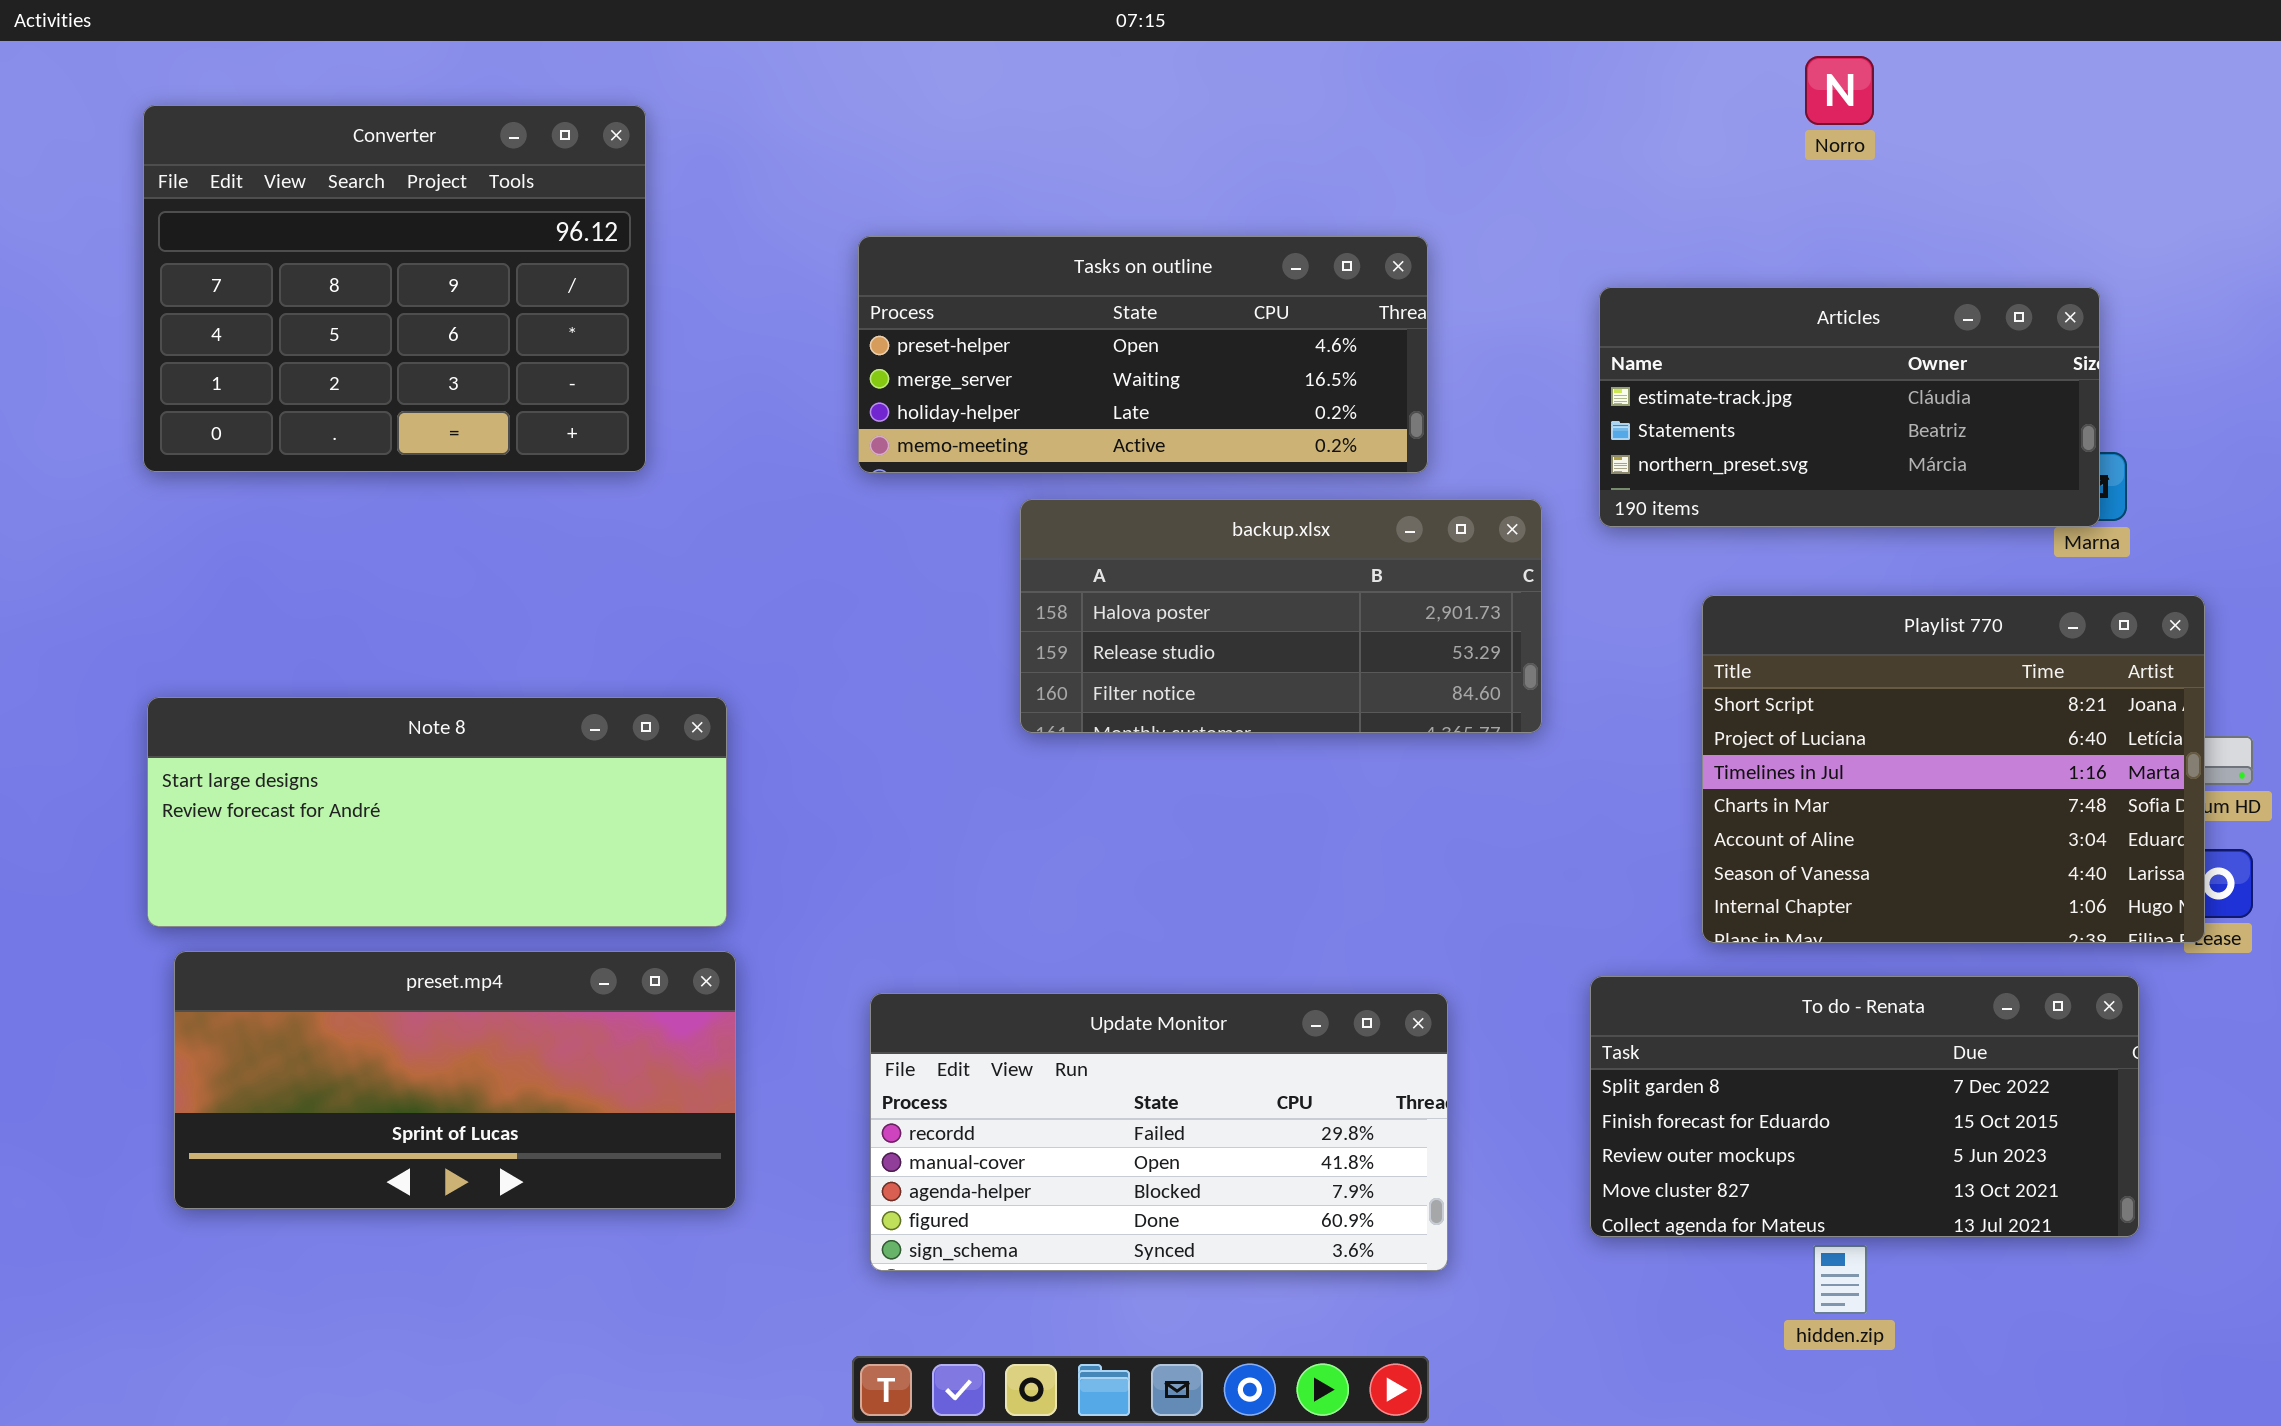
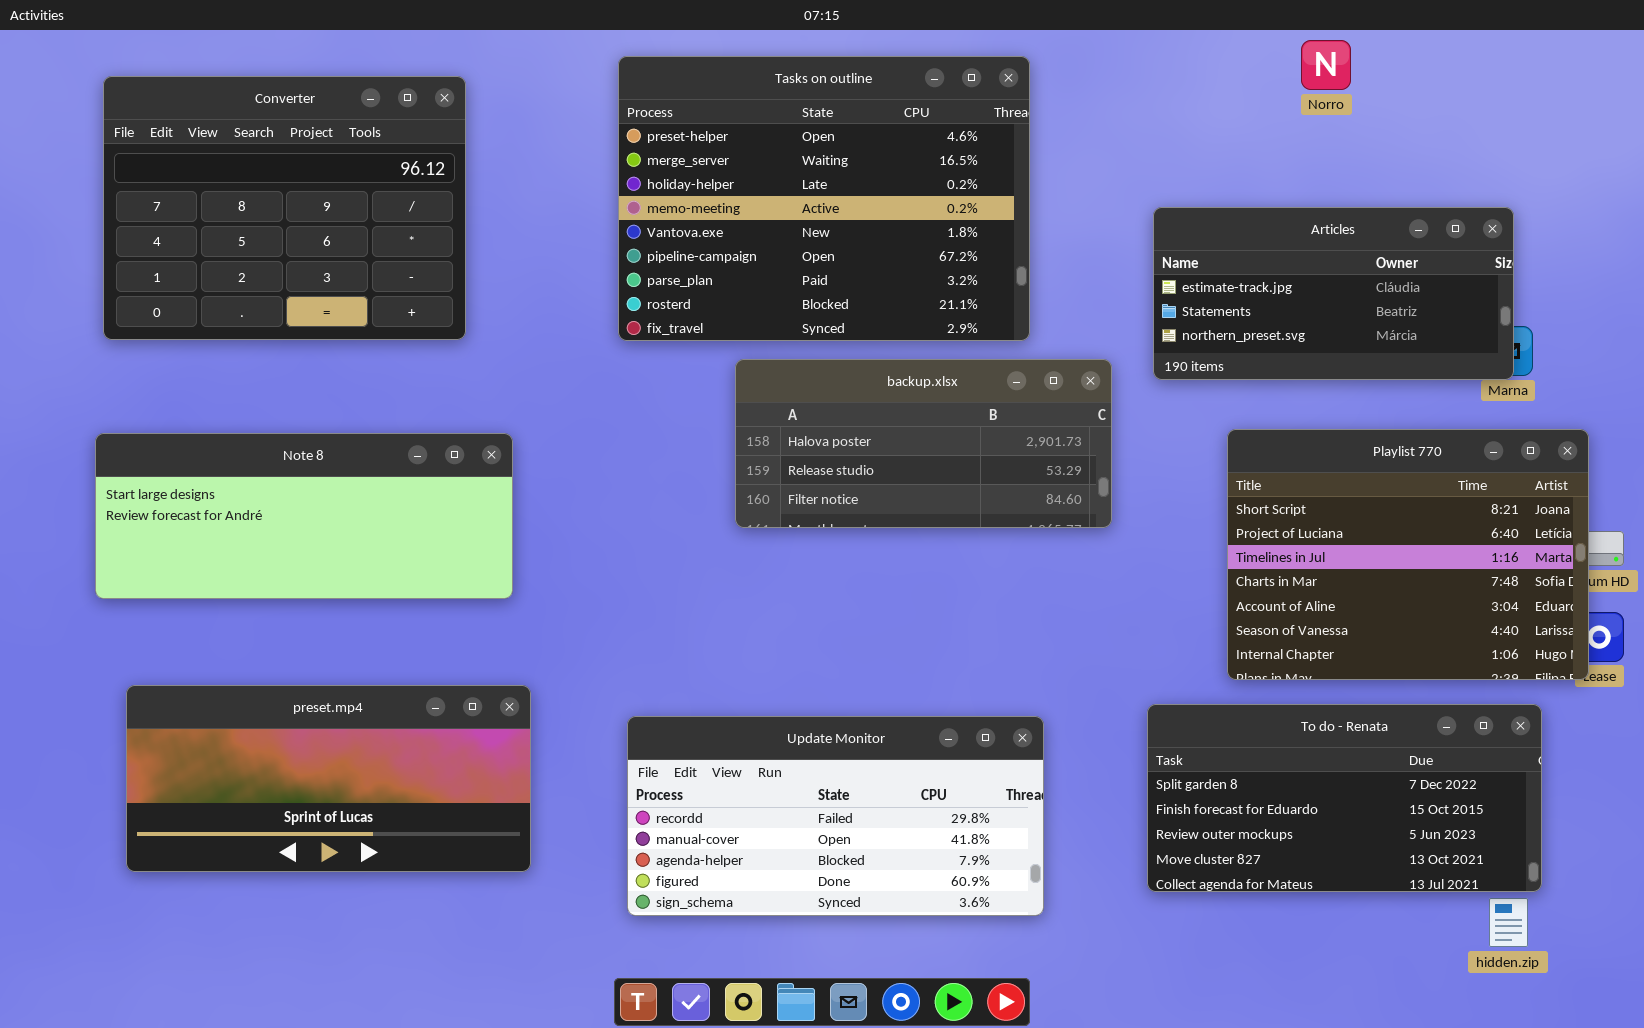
Tasks on outline: [858,236,1428,473] -> [618,56,1030,341], resized
Note 8: [147,697,727,927] -> [95,433,513,599], moved
hidden.zip: [1813,1245,1867,1314] -> [1489,898,1528,947], moved

